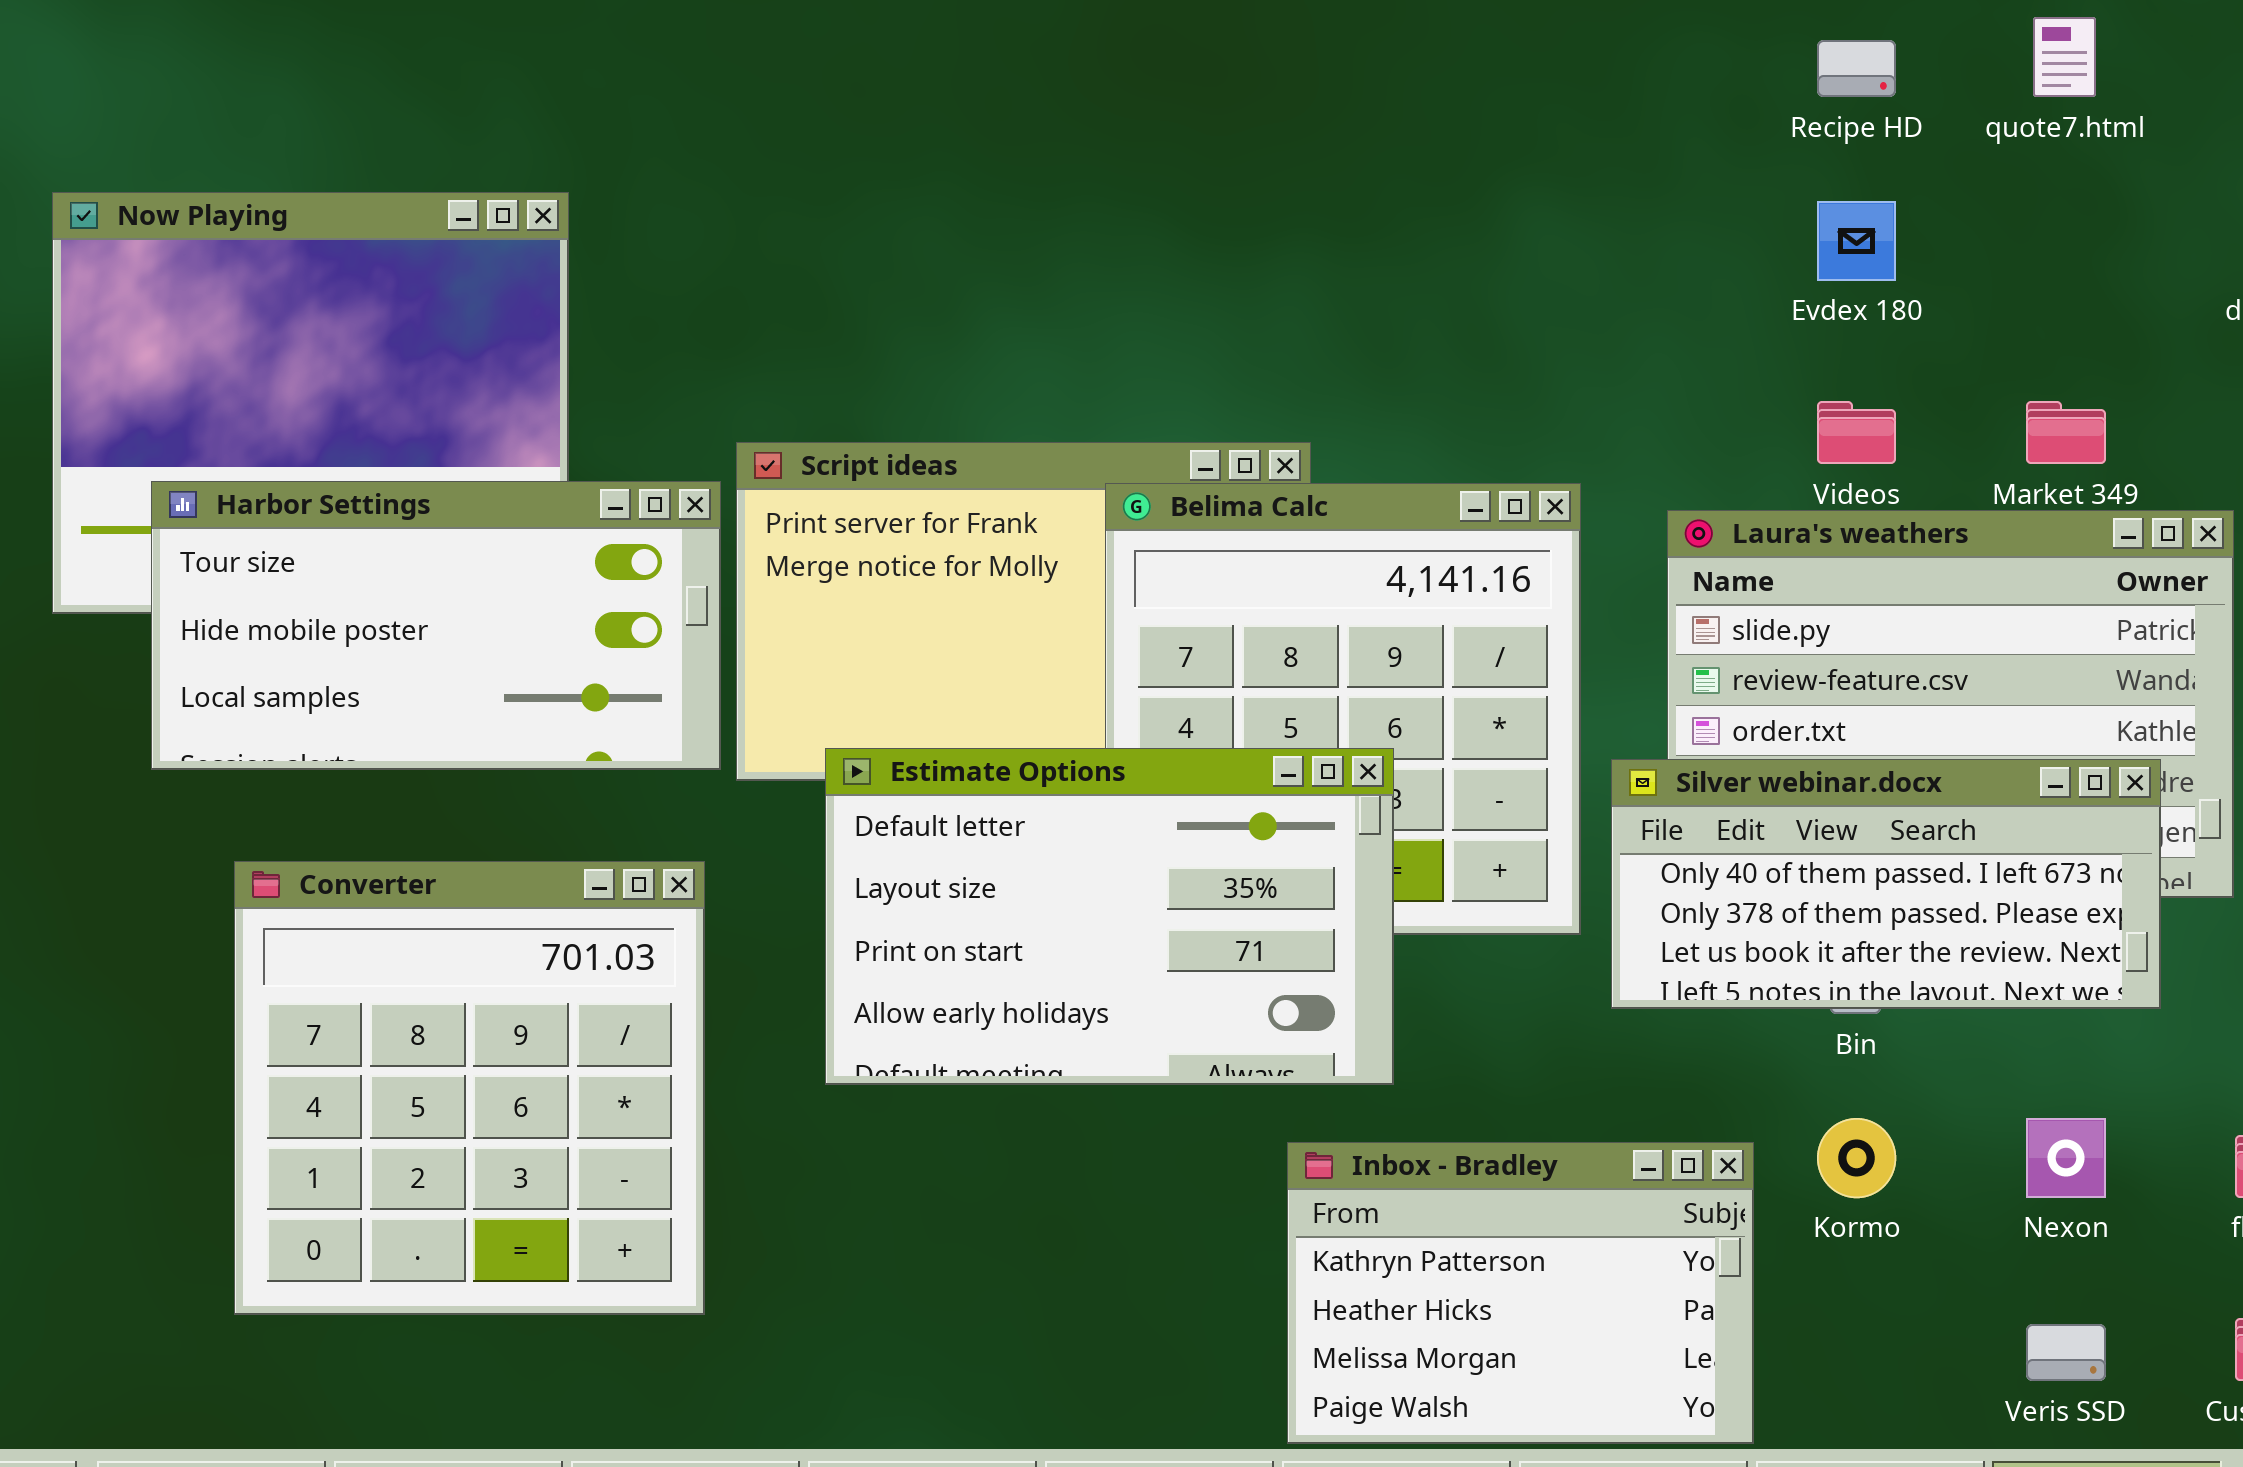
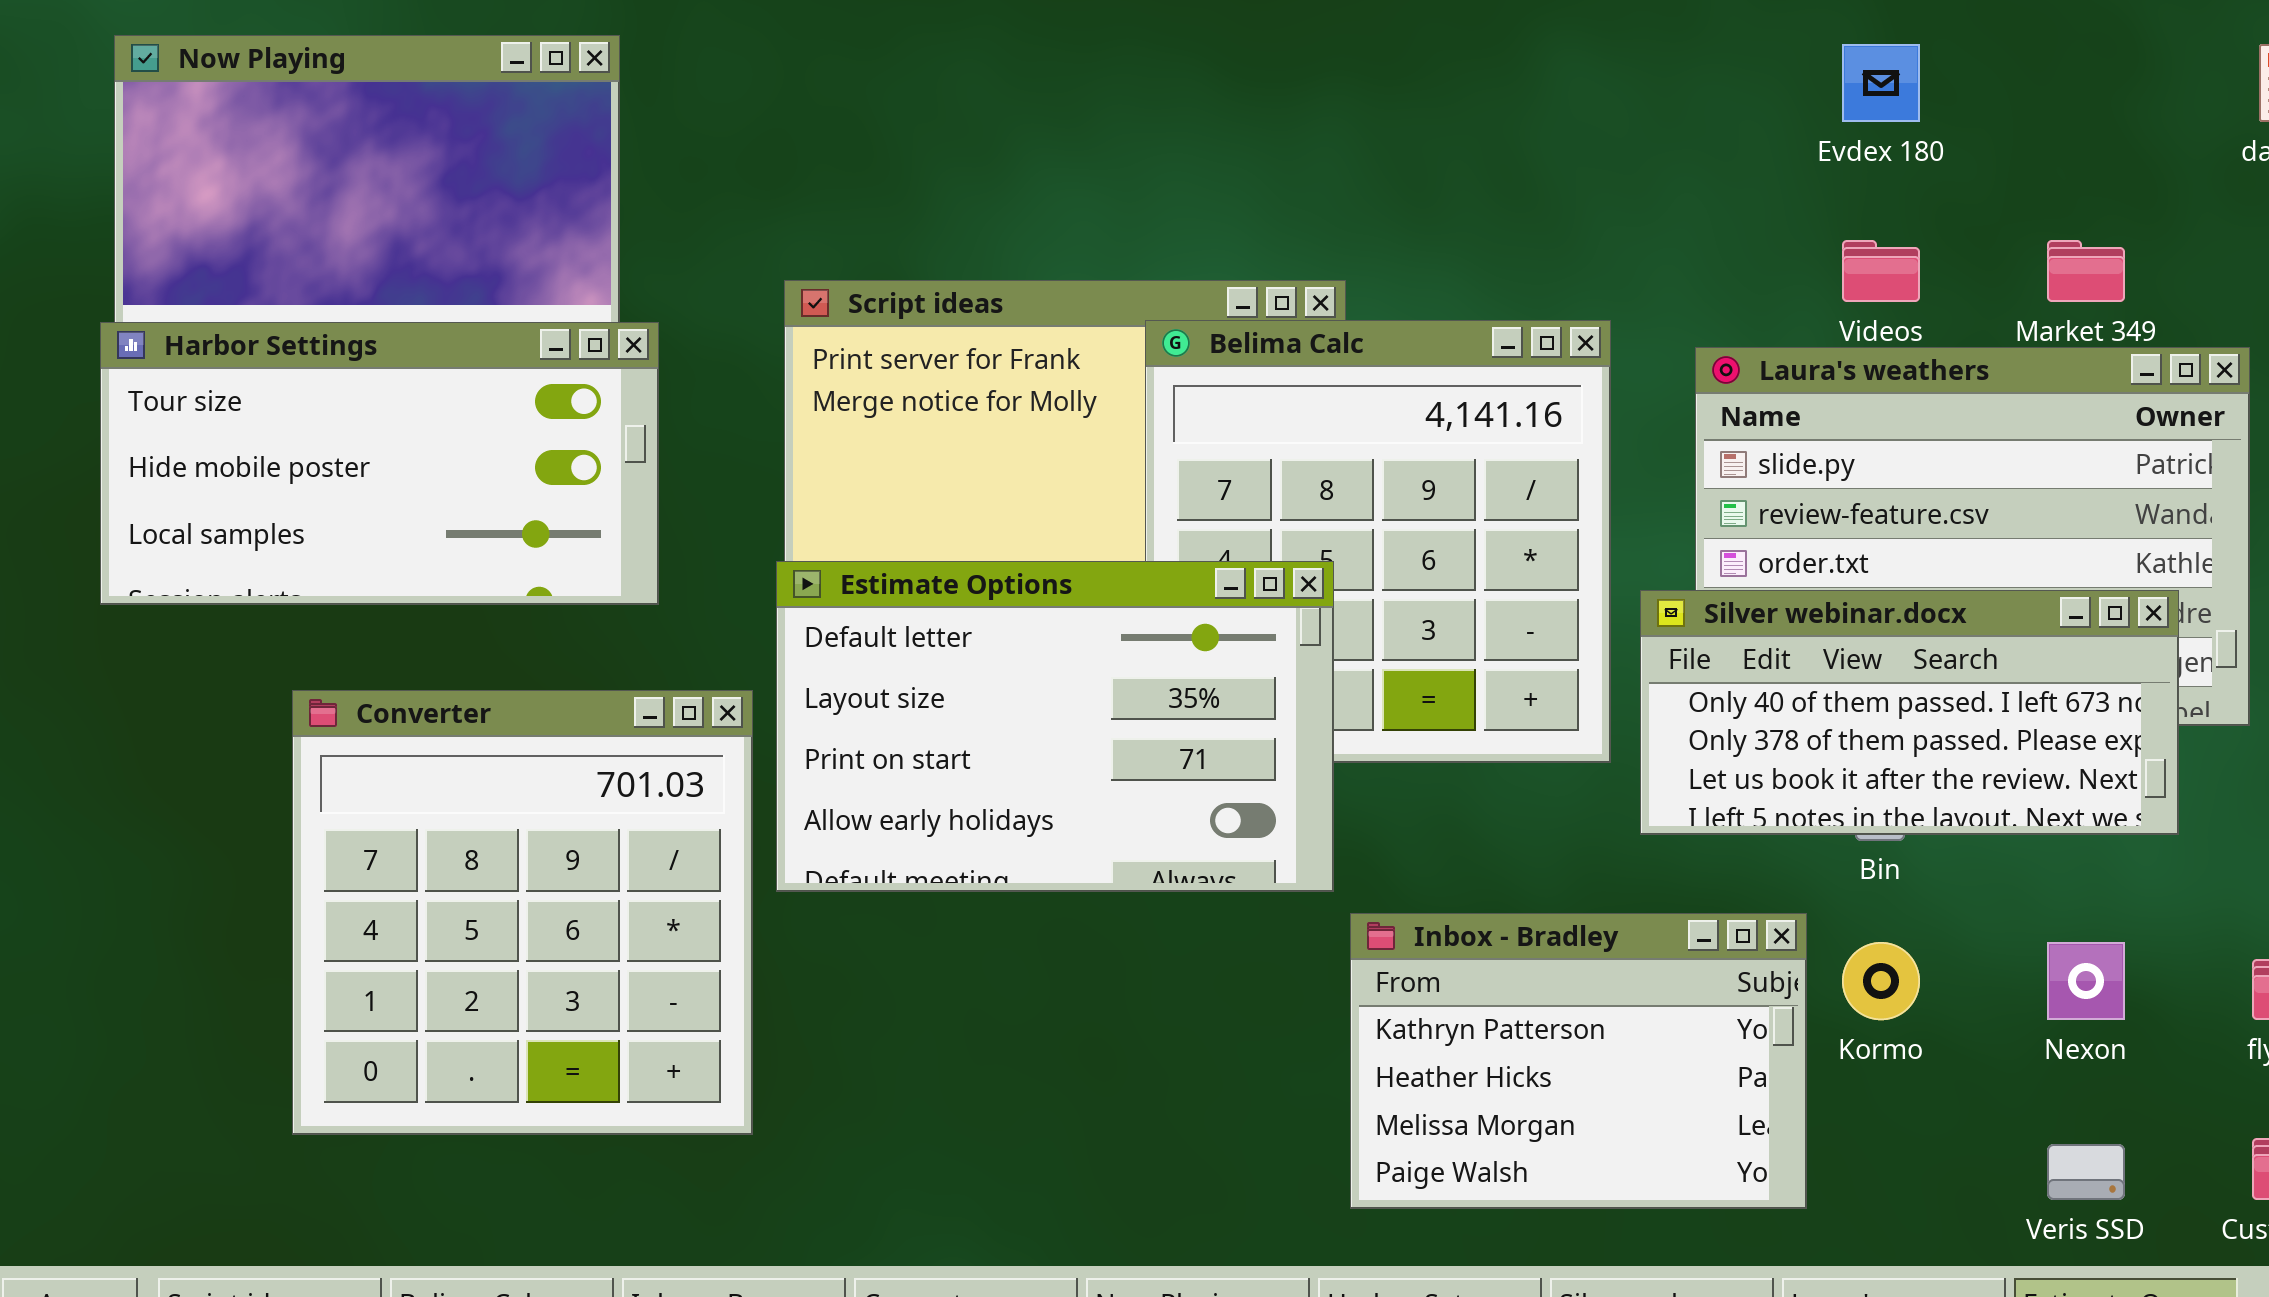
Harbor Settings: [151,481,721,770] -> [100,322,659,605], moved
Estimate Options: [825,748,1394,1085] -> [776,561,1334,892], moved
Inbox - Bradley: [1287,1142,1754,1444] -> [1350,913,1807,1209], moved

